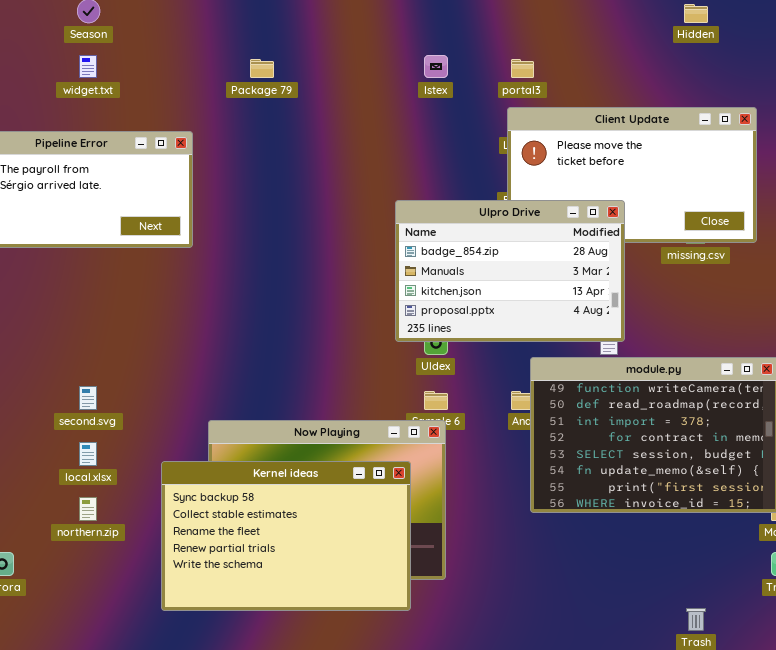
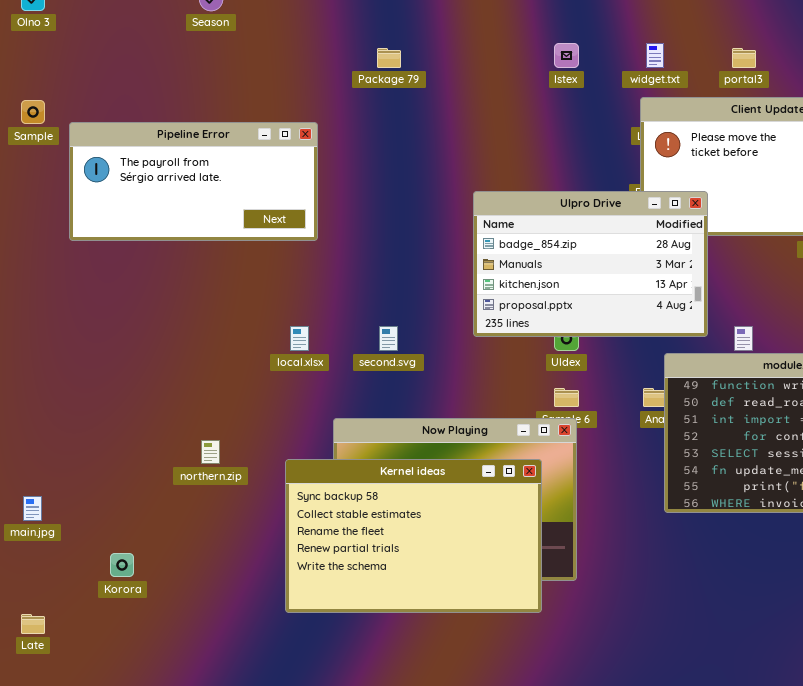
widget.txt: [79,55,97,78] -> [646,43,664,68], moved
portal3: [511,59,534,78] -> [732,48,756,68], moved
Ulpro Drive: [395,200,625,342] -> [473,191,708,337], moved
second.svg: [79,386,97,410] -> [379,326,398,351], moved
local.xlsx: [79,442,97,466] -> [290,326,309,351], moved
northern.zip: [79,497,97,521] -> [201,440,220,464], moved

